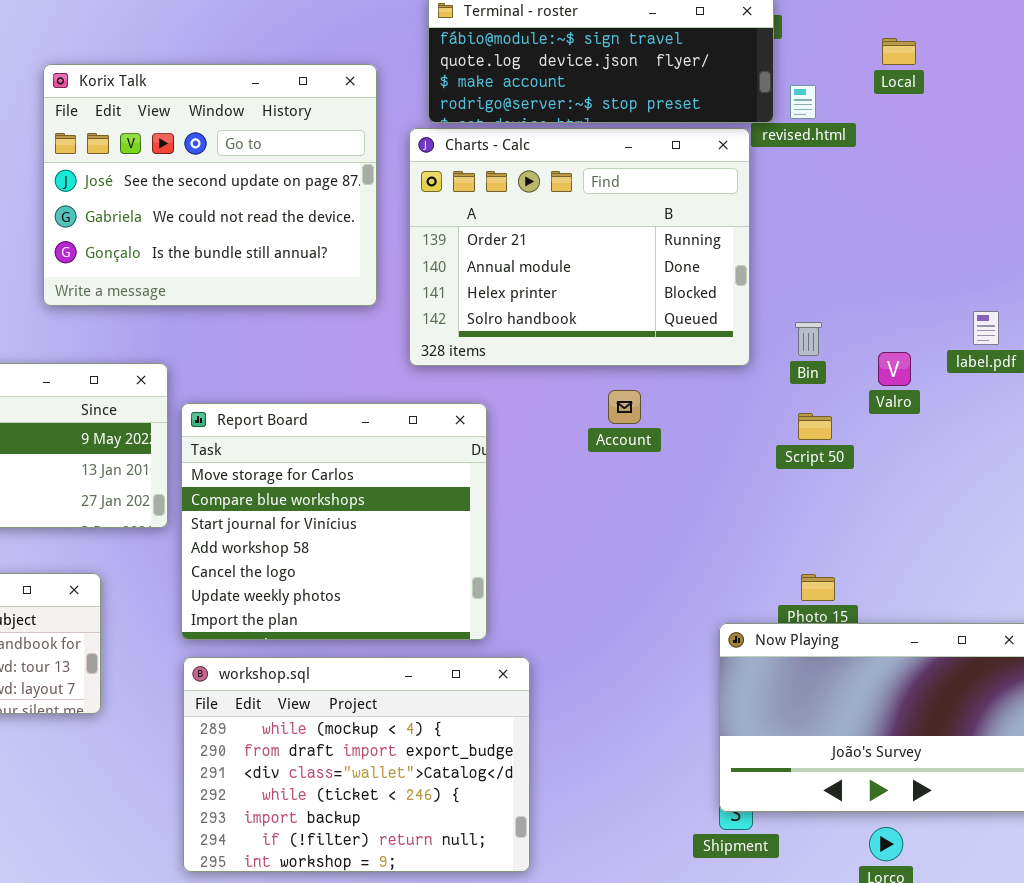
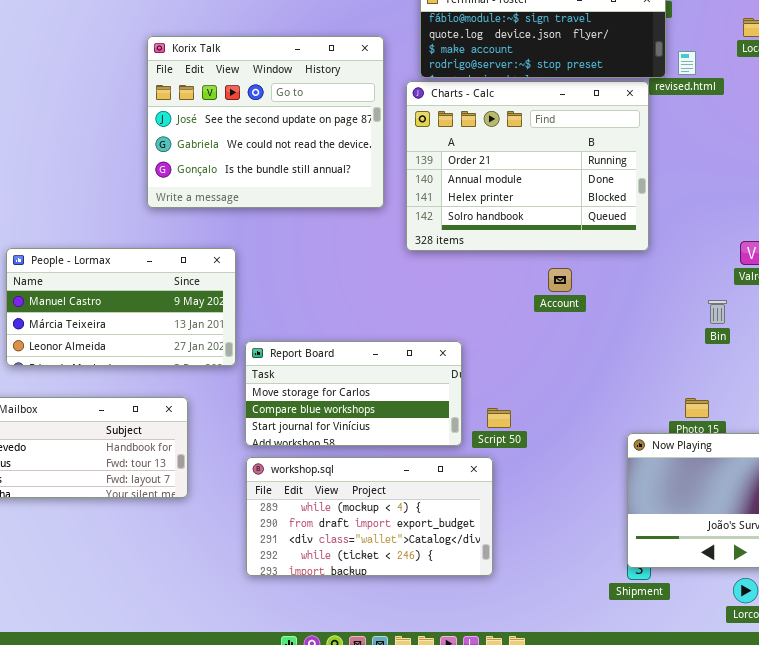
Bin: [795,322,822,356] -> [708,300,727,324], moved
Report Board: [181,403,487,640] -> [245,341,462,446], resized
Script 50: [798,413,832,440] -> [487,408,511,428], moved
workshop.sql: [183,657,530,872] -> [246,457,493,576], resized

